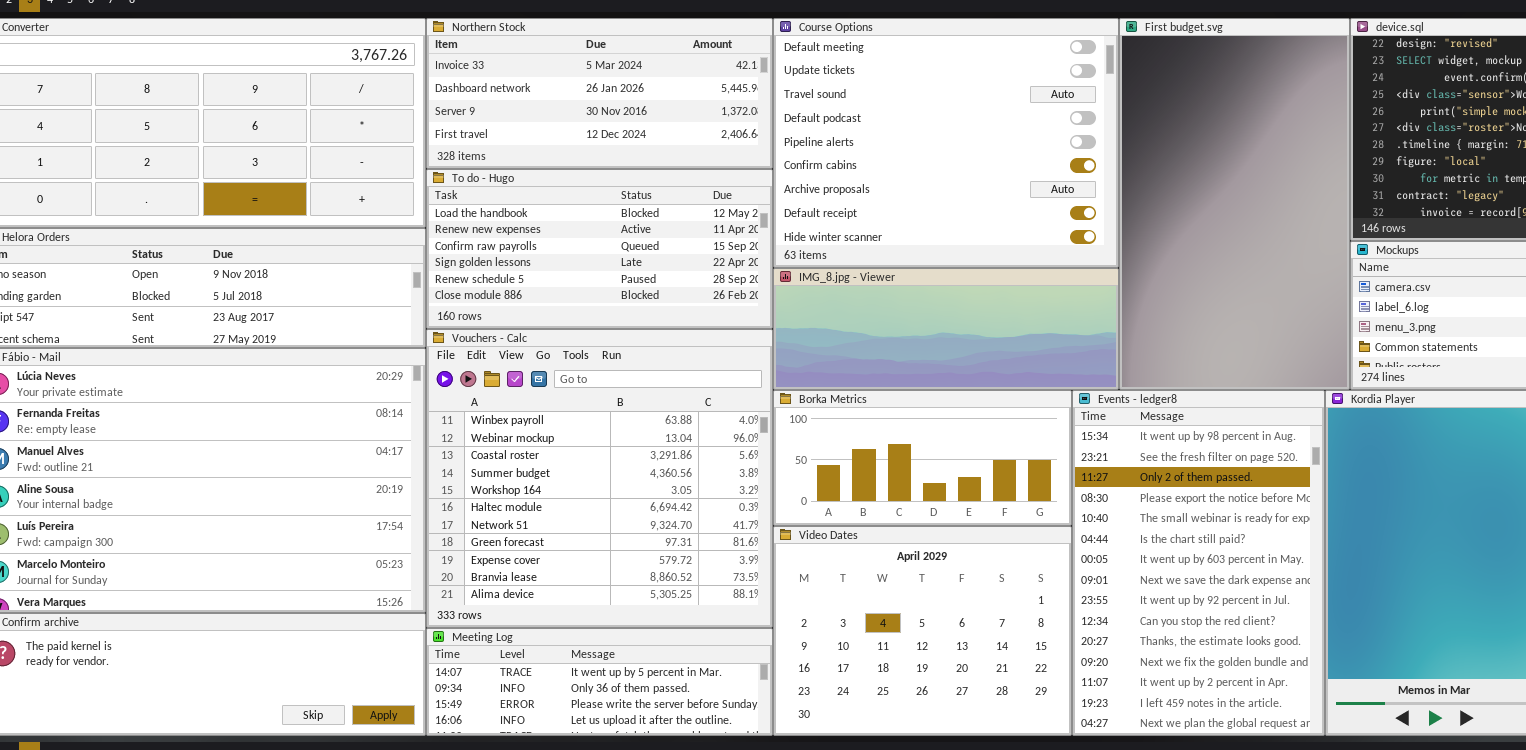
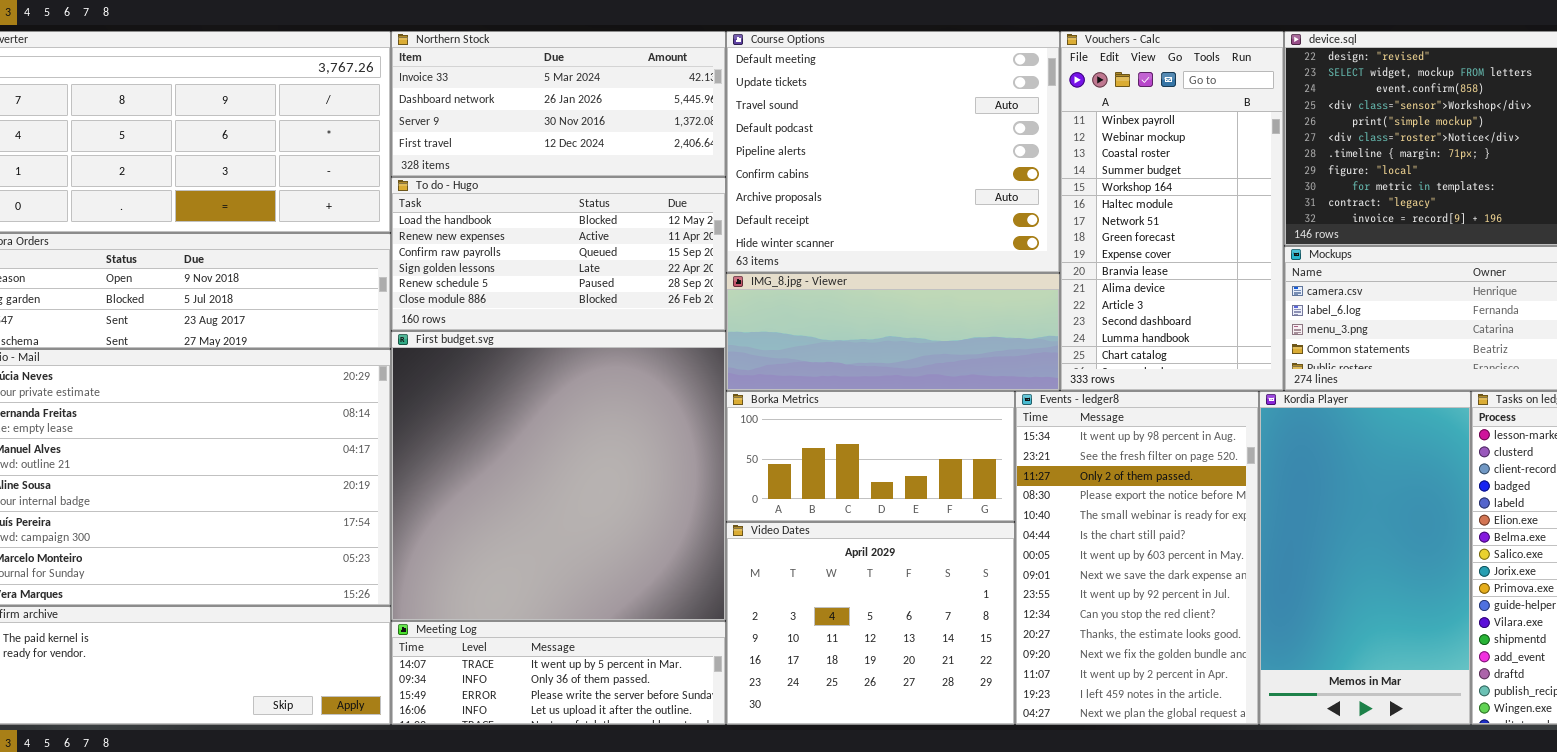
First budget.svg: [1119,18,1350,390] -> [391,331,726,621], moved, resized
Vouchers - Calc: [426,329,773,628] -> [1060,31,1284,391], moved, resized

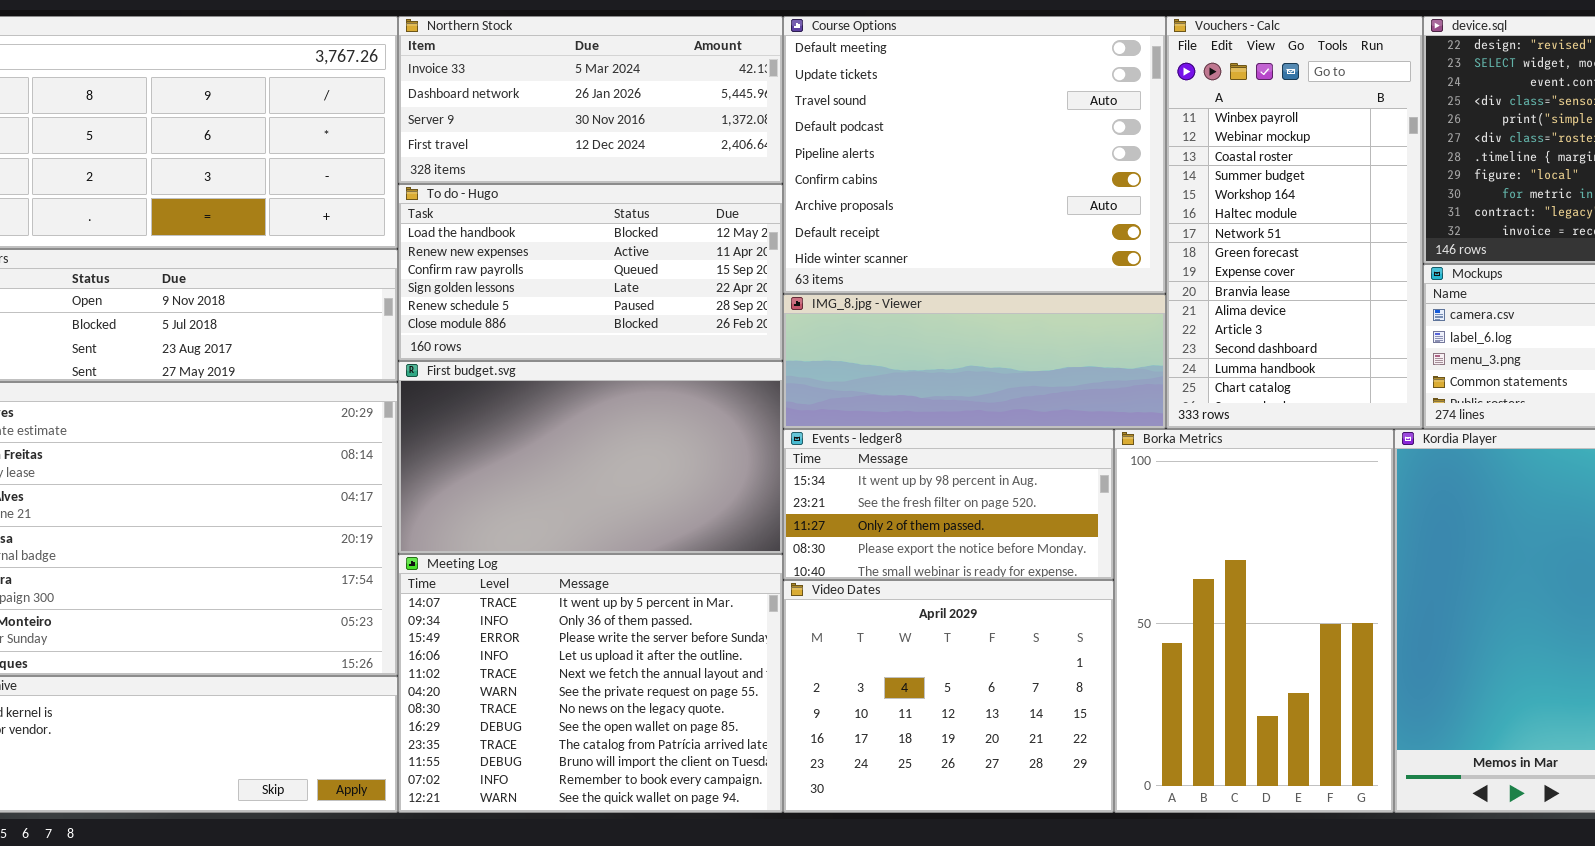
First budget.svg: [391,331,726,621] -> [398,361,783,554], resized
Borka Metrics: [726,391,1015,522] -> [1114,429,1394,813], moved, resized
Events - ledger8: [1015,391,1259,725] -> [783,429,1114,580], moved, resized
Meeting Log: [391,621,726,725] -> [398,554,783,813], resized

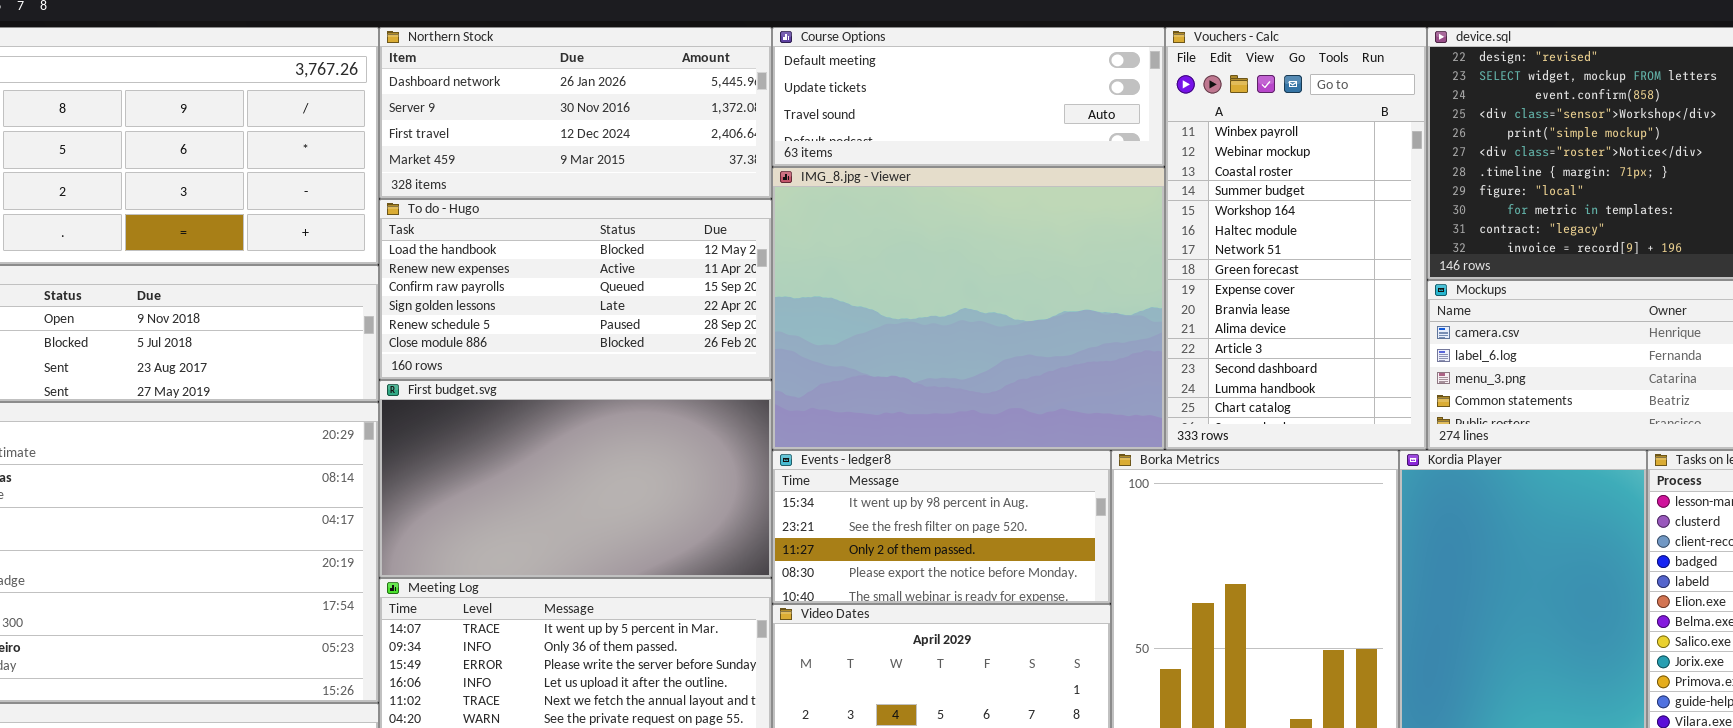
Northern Stock: [398,16,783,184] -> [379,27,772,199], scrolled down 1 row
Course Options: [783,16,1166,294] -> [772,27,1165,167], resized
IMG_8.jpg - Viewer: [783,294,1166,429] -> [772,167,1165,450], resized

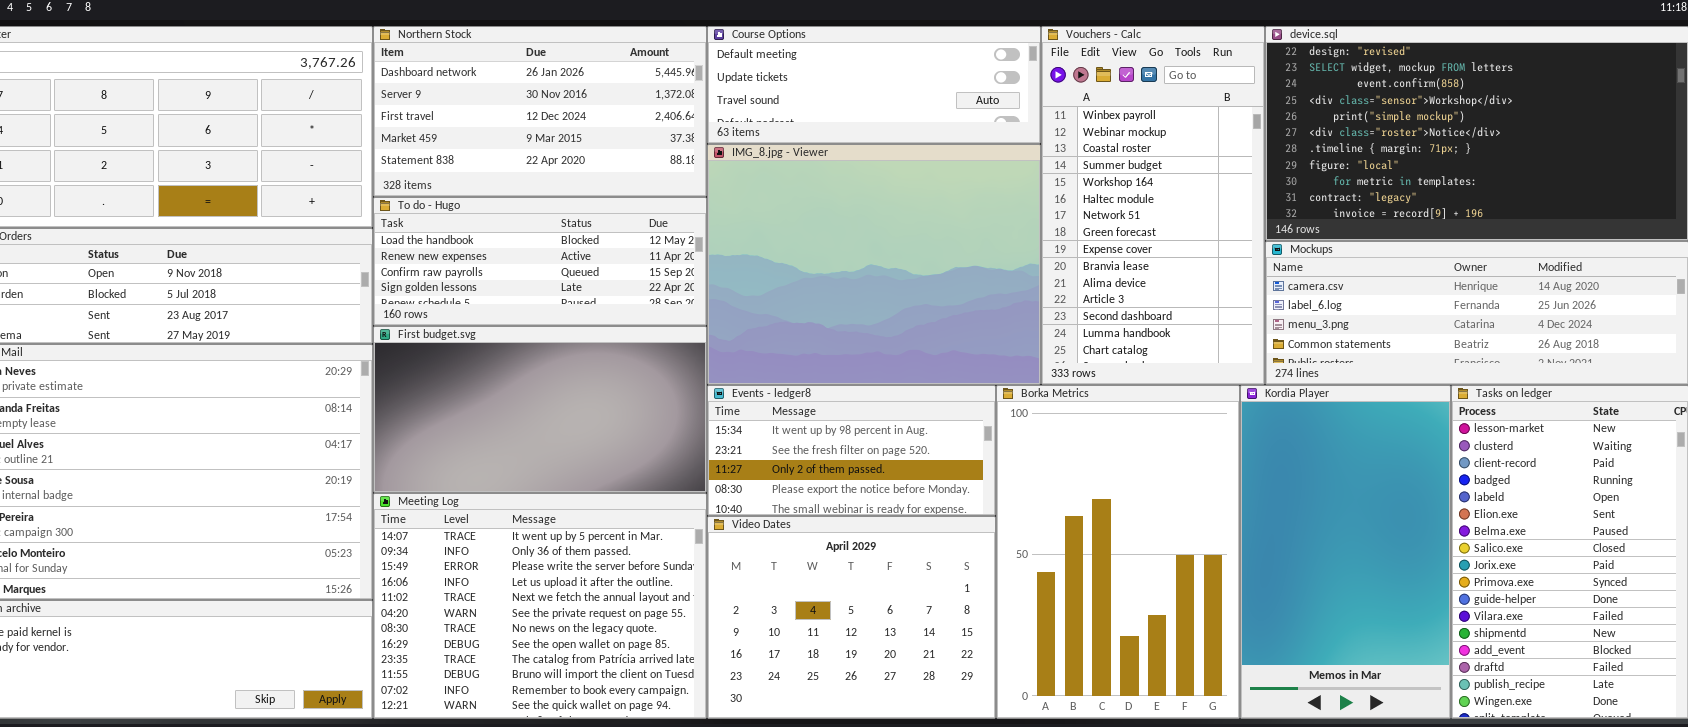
Northern Stock: [379,27,772,199] -> [373,26,707,197], resized
To do - Hugo: [379,199,772,380] -> [373,197,707,326], resized

